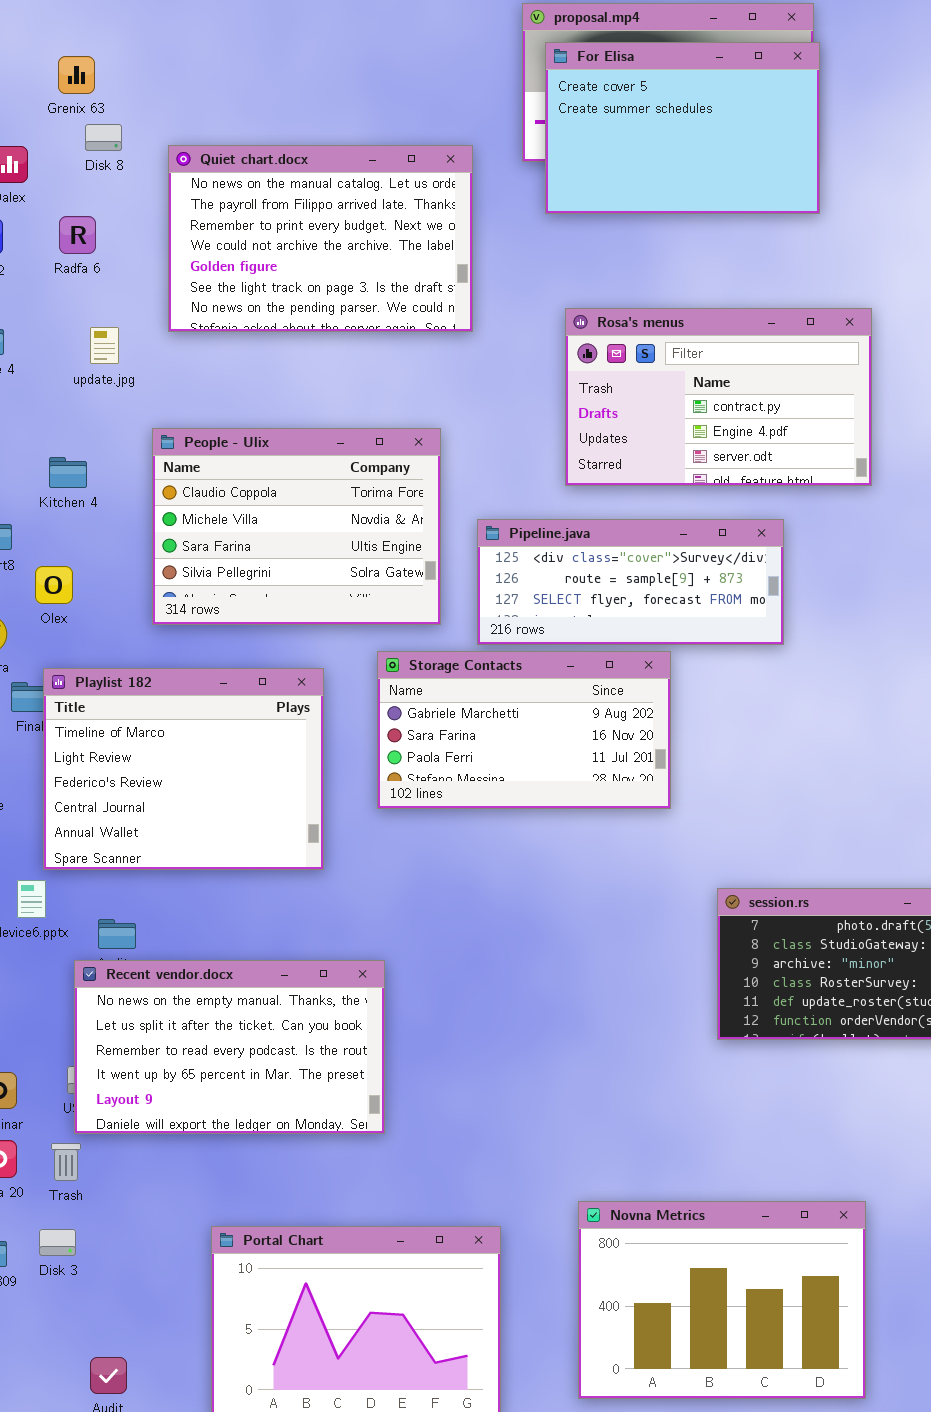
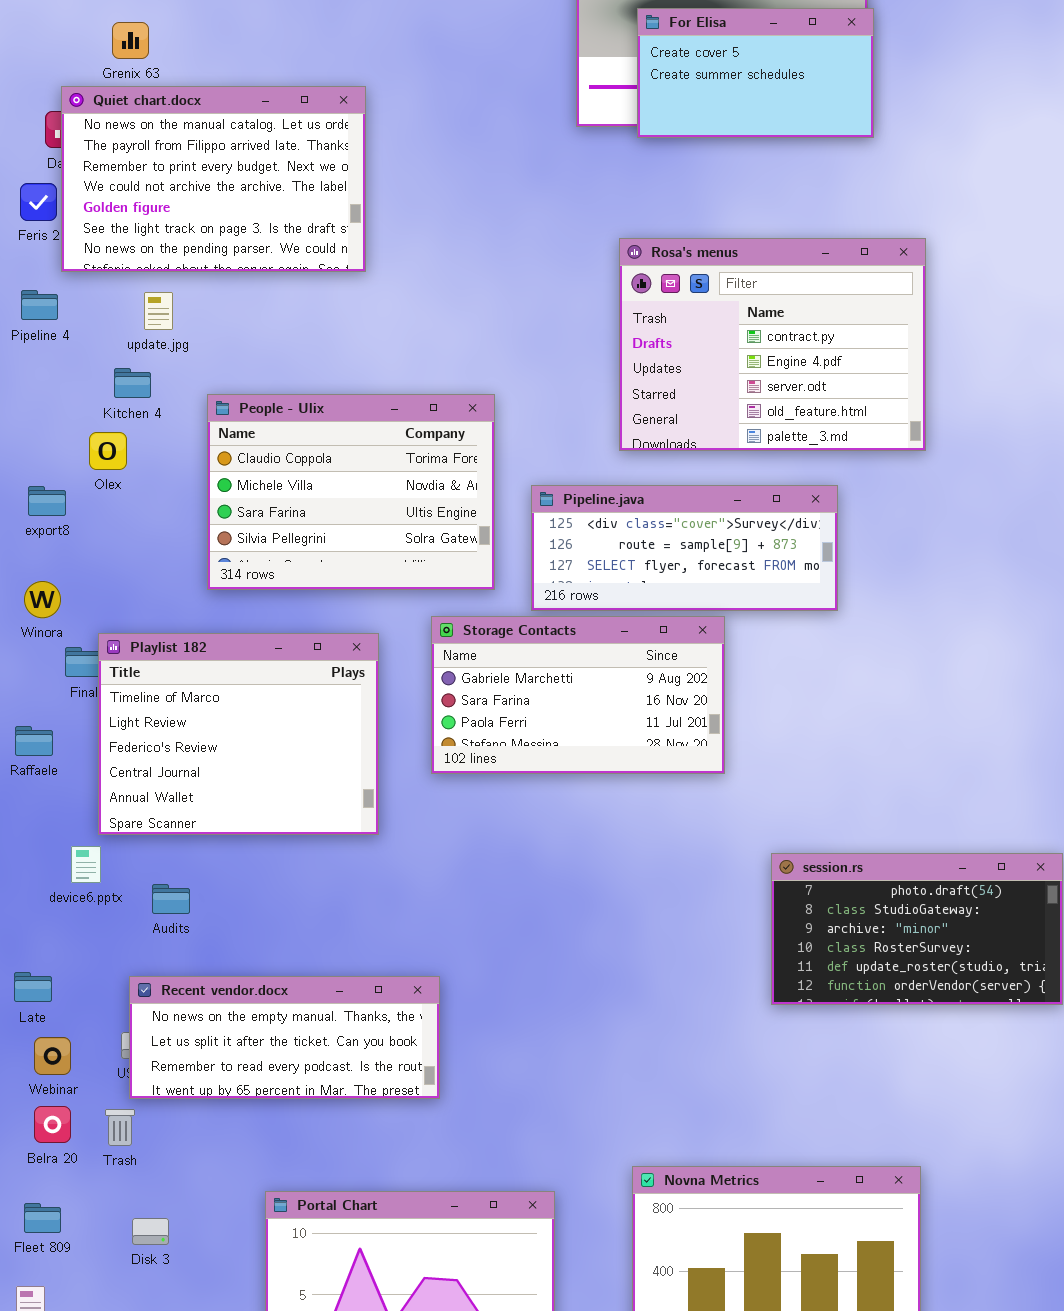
For Elisa: [545,42,820,214] -> [637,8,874,138], resized
Quiet chart.docx: [168,145,473,332] -> [61,86,366,272], moved
Rosa's menus: [565,308,872,486] -> [619,238,926,451], resized
Kitchen 4: [49,457,87,488] -> [114,368,151,398], moved
Olex: [35,566,73,604] -> [89,432,127,470], moved
Recent vendor.docx: [74,960,385,1134] -> [129,976,440,1099], resized
Disk 3: [39,1229,76,1256] -> [132,1218,169,1245], moved

